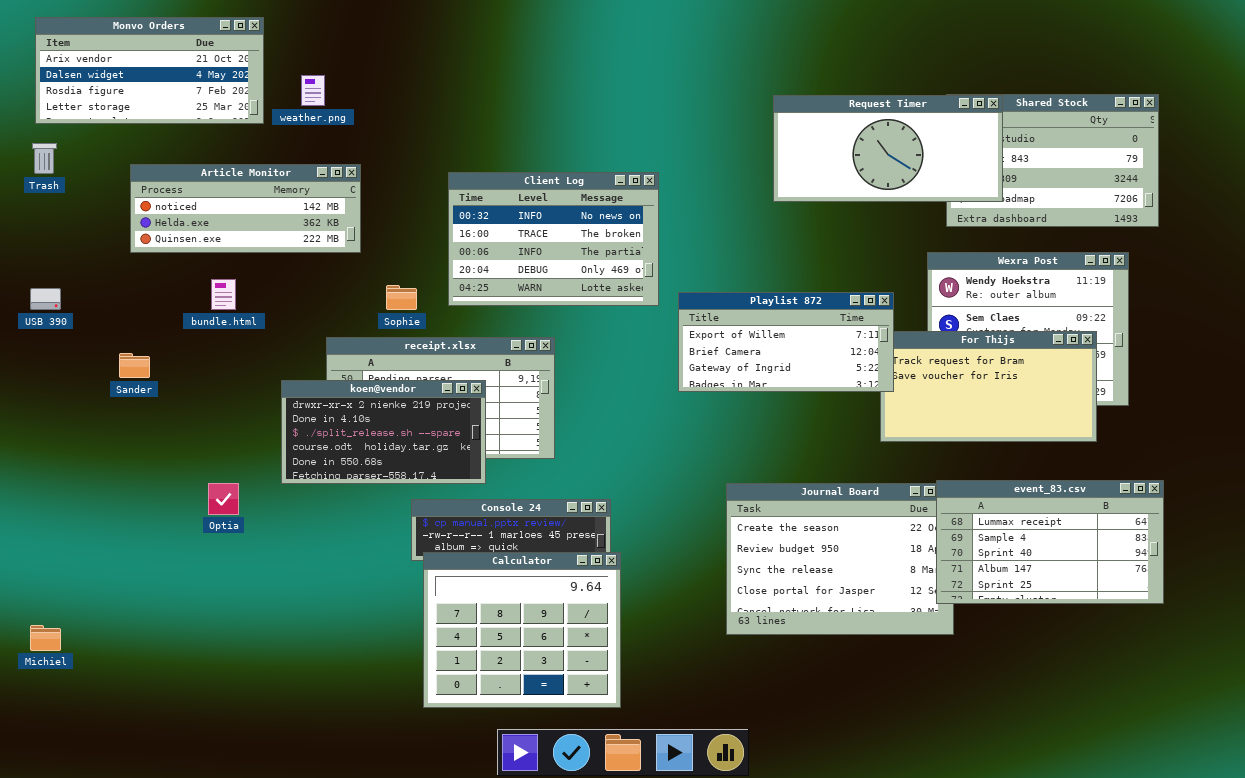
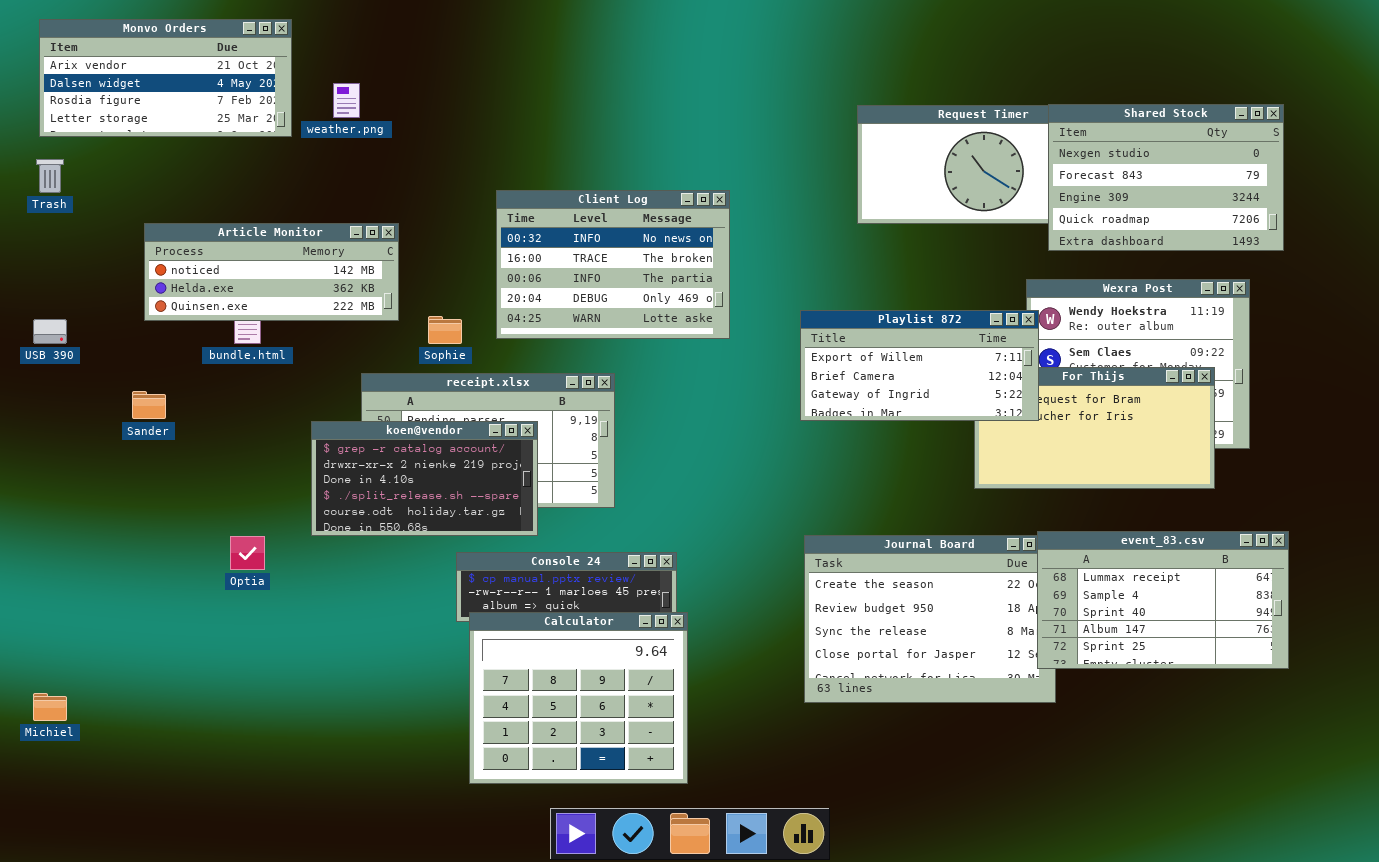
Shared Stock: [946,94,1159,227] -> [1048,104,1284,251], raised
Article Monitor: [130,164,361,253] -> [144,223,399,321], moved
Playlist 872: [678,292,894,392] -> [800,310,1039,421], moved
koen@vendor: [281,380,486,484] -> [311,421,538,536], scrolled up 1 row

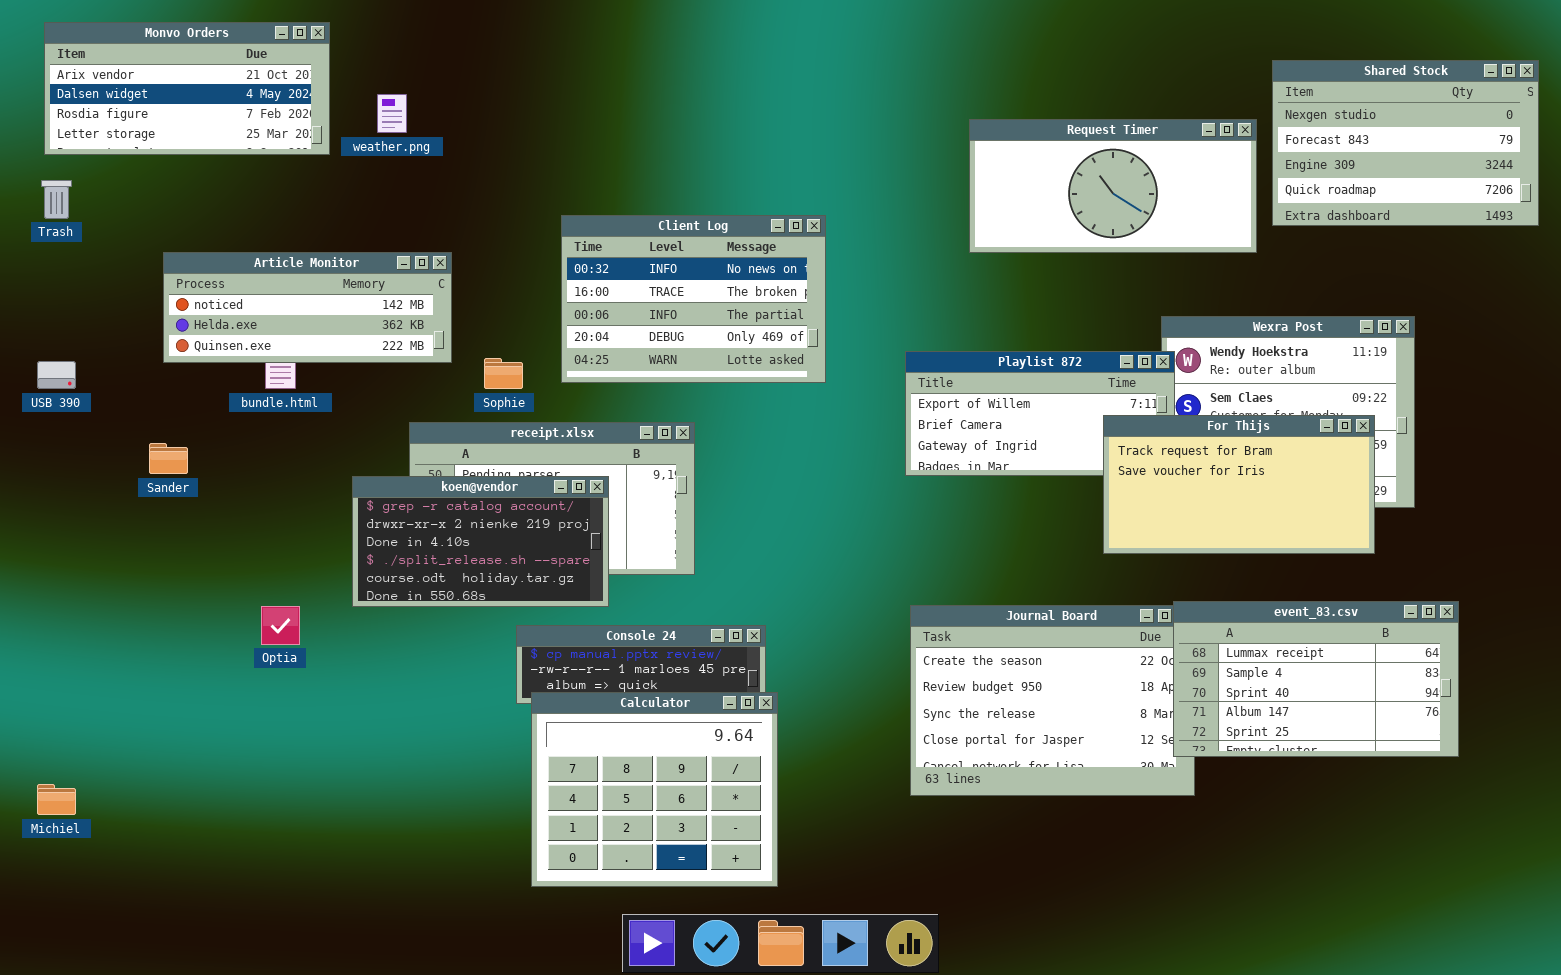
Shared Stock: [1048,104,1284,251] -> [1272,60,1539,226], moved
For Thijs: [974,367,1215,489] -> [1103,415,1375,554], raised

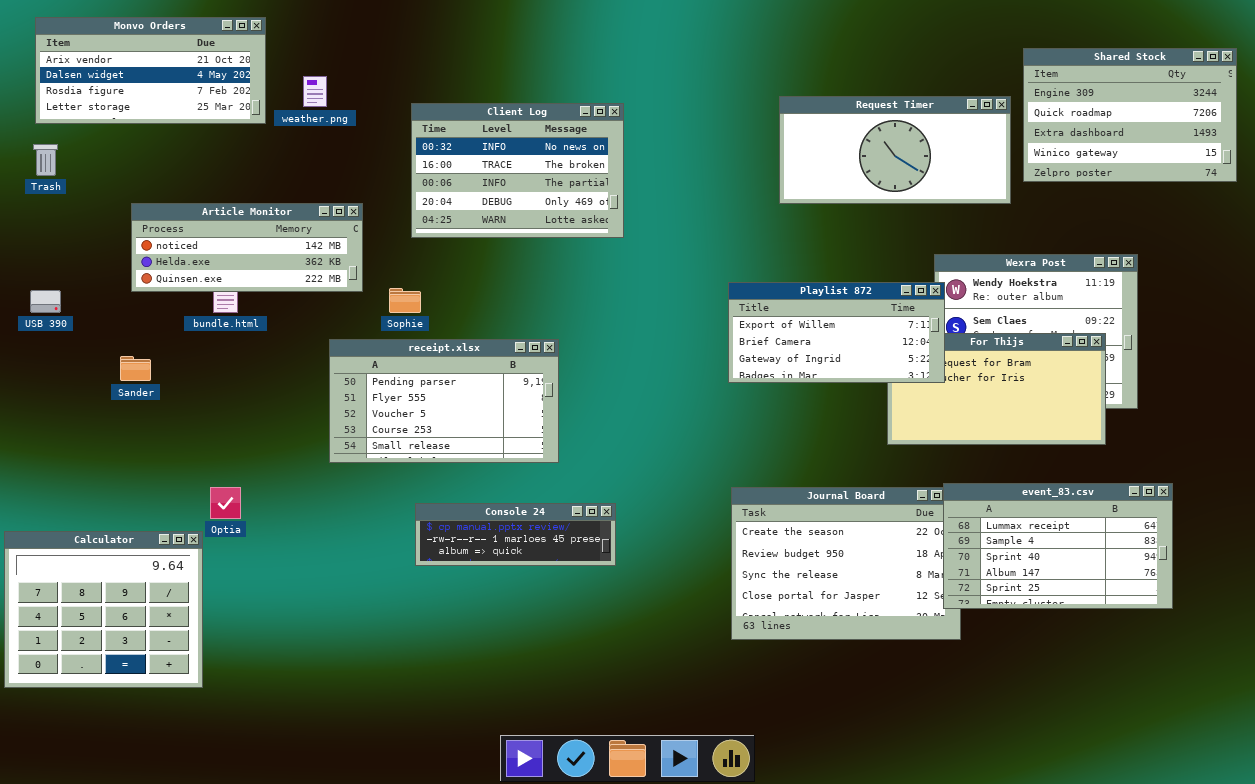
Shared Stock: [1272,60,1539,226] -> [1023,48,1237,182], scrolled down 2 rows
Client Log: [561,215,826,383] -> [411,103,624,238], moved
Playlist 872: [905,351,1175,476] -> [728,282,945,383], raised
koen@vendor: [352,476,609,607] -> none, closed
Calculator: [531,692,778,887] -> [4,531,203,688], moved

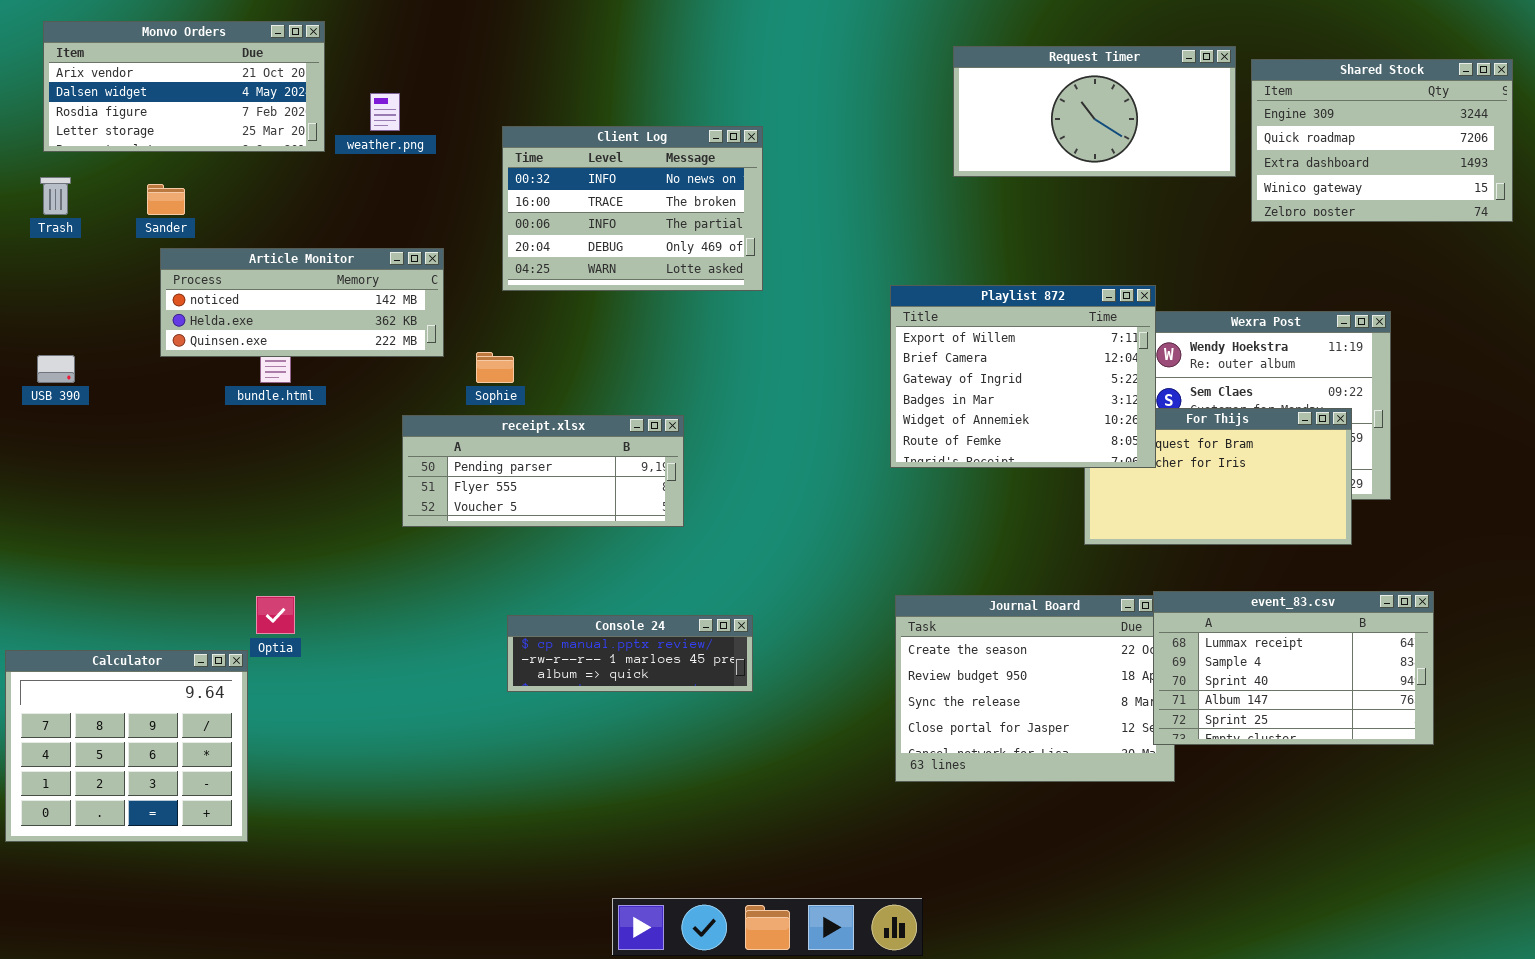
Request Timer: [779,96,1011,204] -> [953,46,1236,177], moved
Playlist 872: [728,282,945,383] -> [890,285,1156,468], resized
receipt.xlsx: [329,339,559,463] -> [402,415,684,527], resized
Sander: [120,356,151,381] -> [147,184,185,215], moved

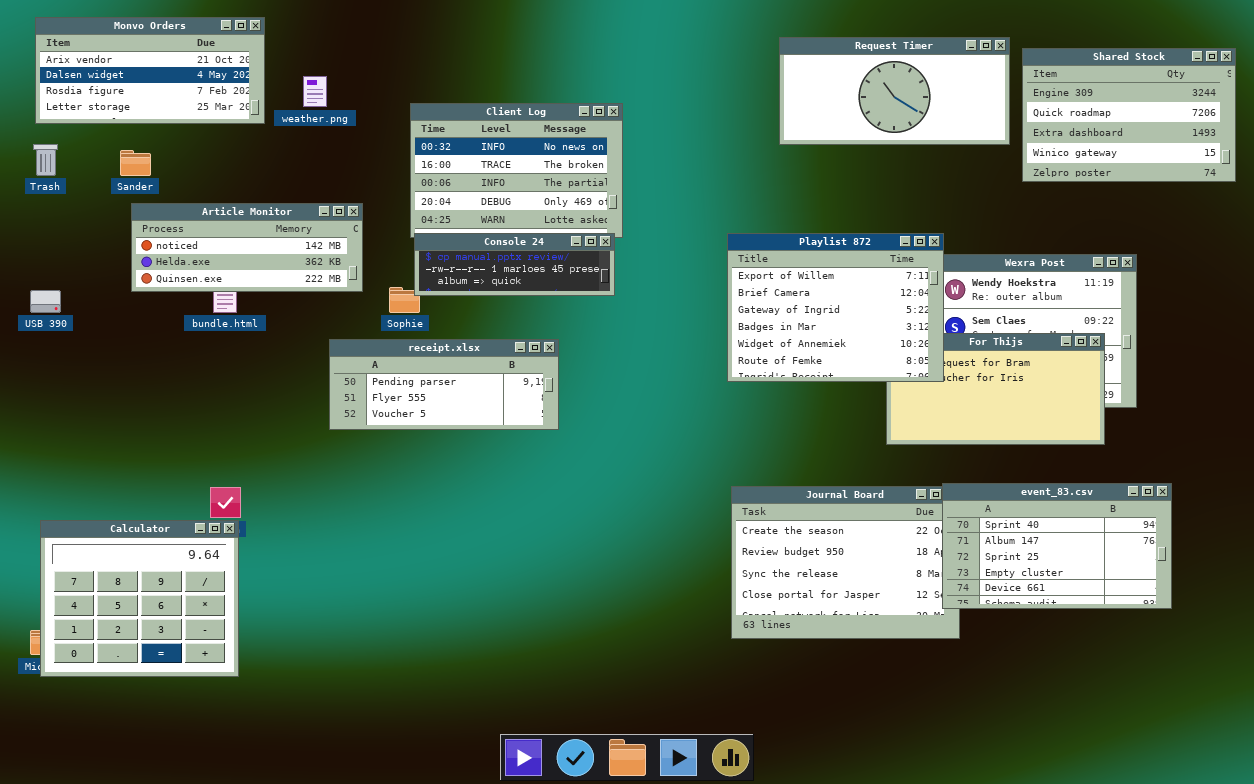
event_83.csv: [1153,591,1434,745] -> [942,483,1172,609], scrolled down 2 rows
Console 24: [507,615,753,692] -> [414,233,615,296], moved
Calculator: [5,650,248,842] -> [40,520,239,677], moved

